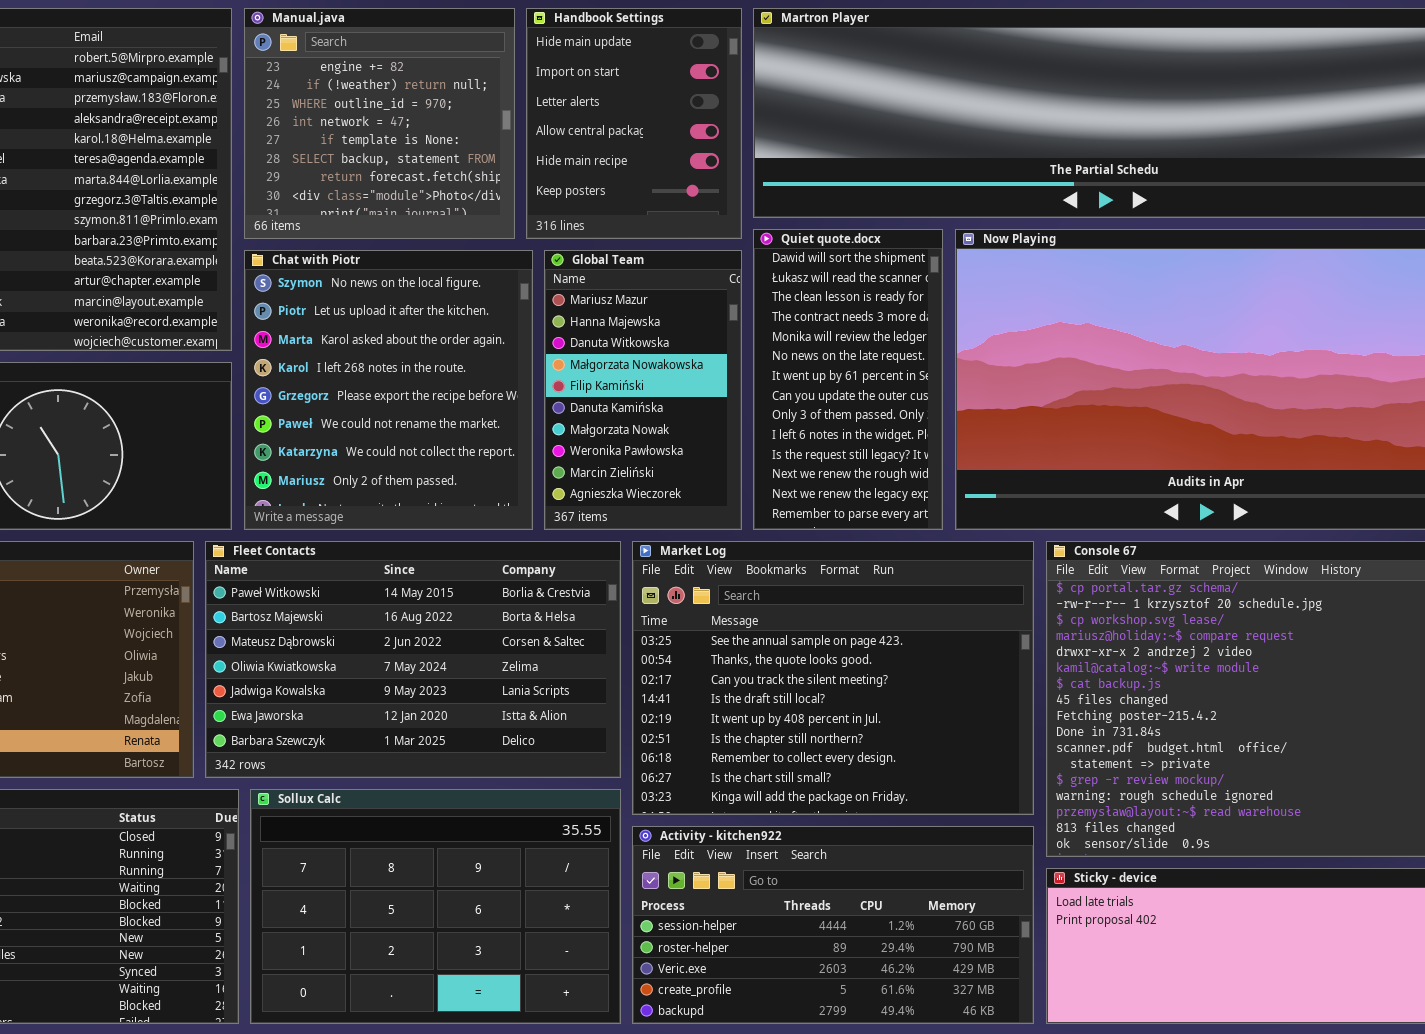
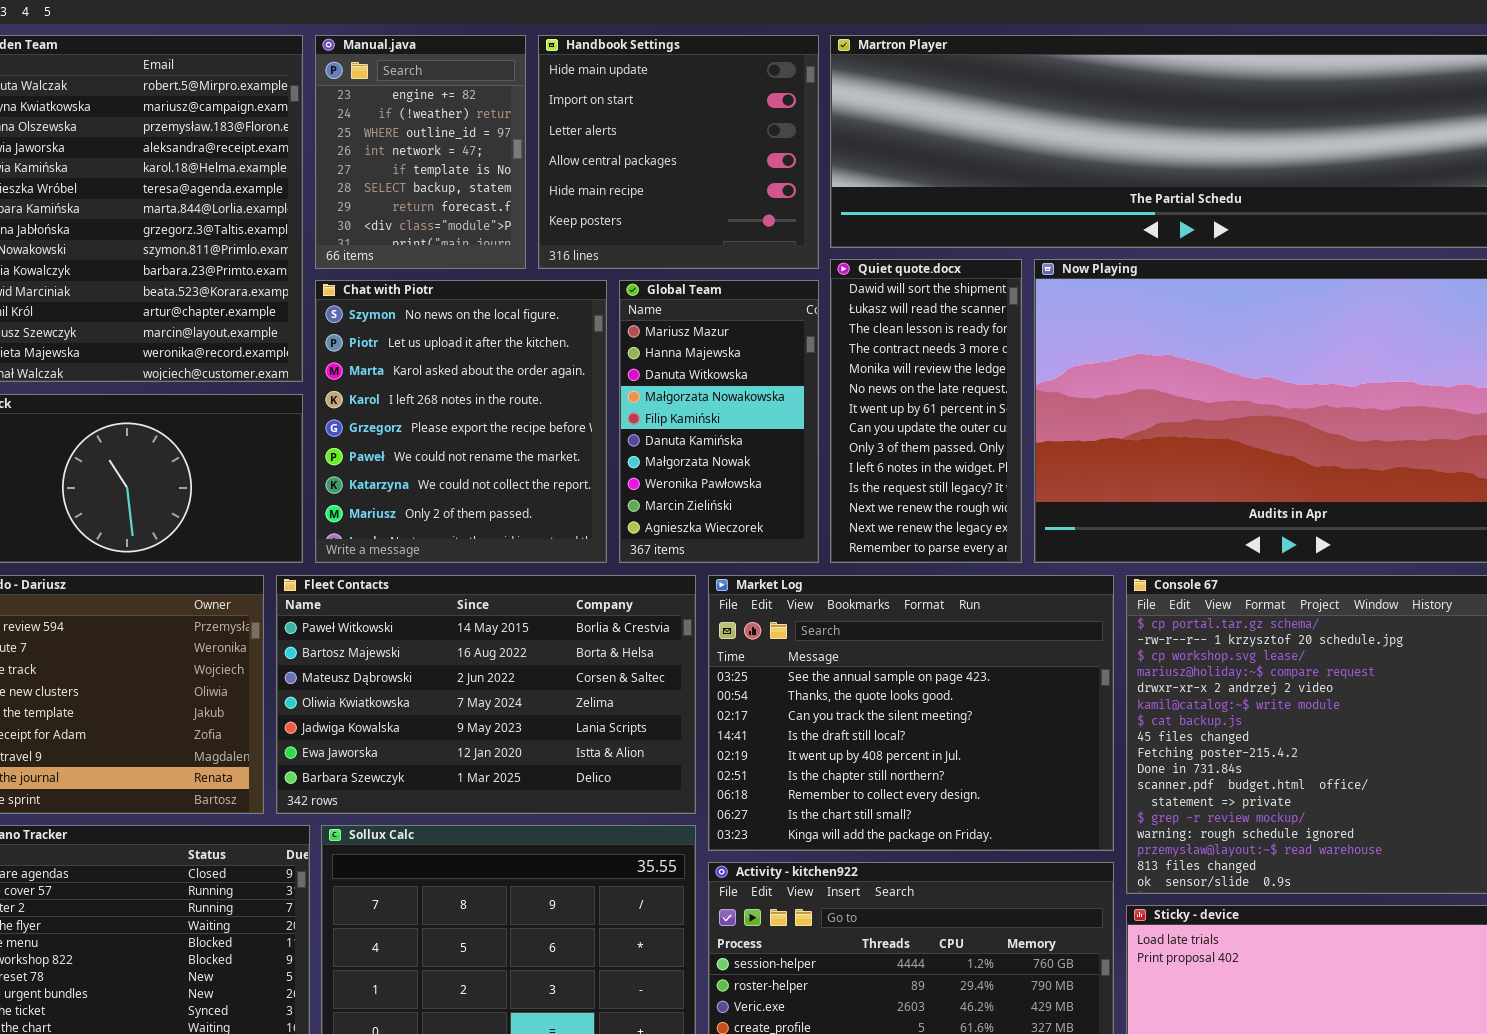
Manual.java: [244,8,515,239] -> [315,35,526,269], resized
Handbook Settings: [526,8,742,239] -> [538,35,819,269], resized

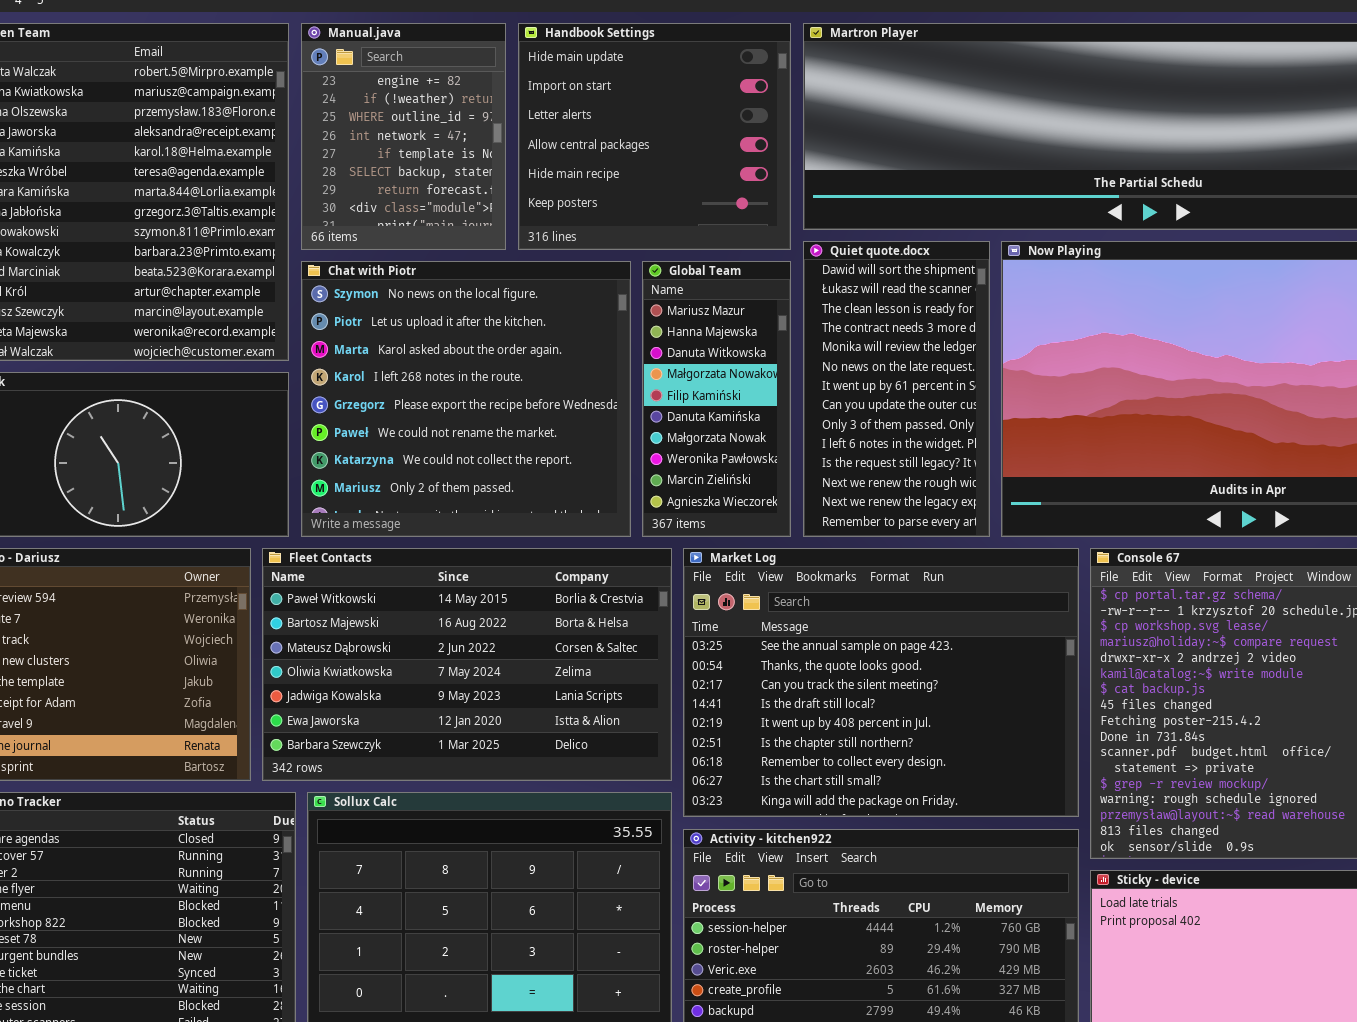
Chat with Piotr: [315,280,607,563] -> [301,261,631,537], resized
Global Team: [619,280,819,563] -> [642,261,791,537], resized

